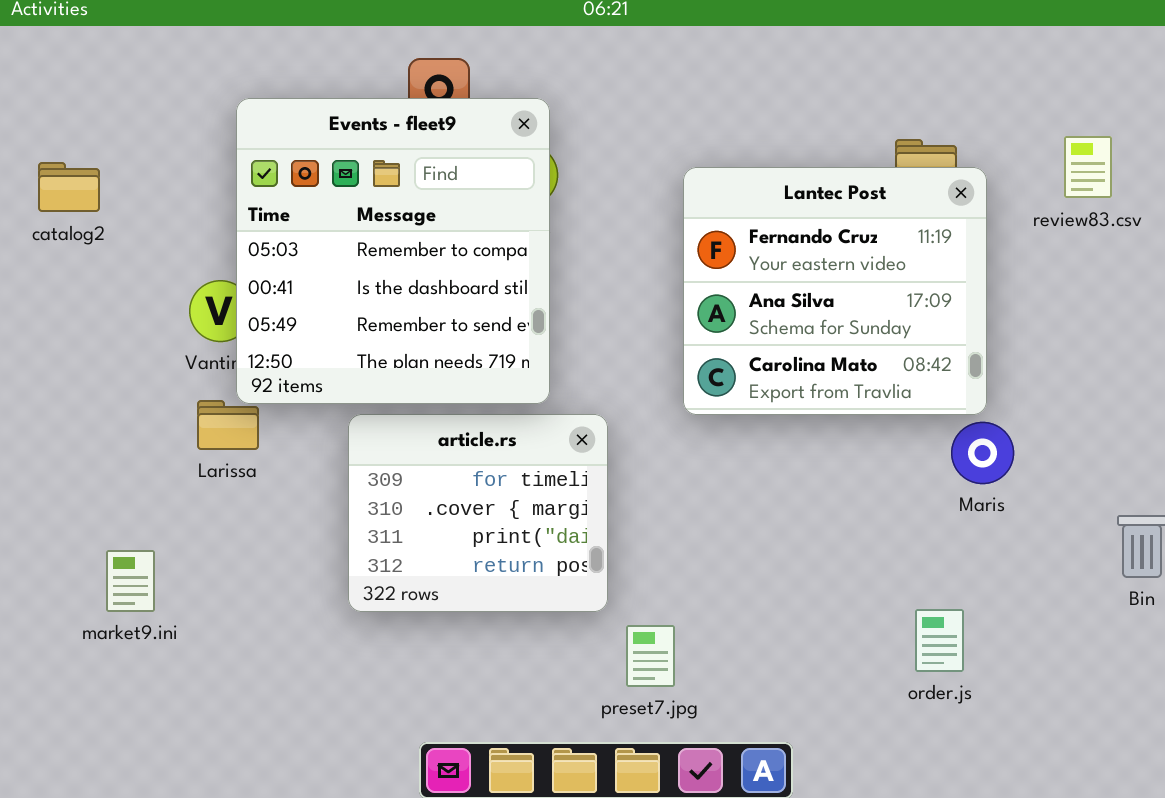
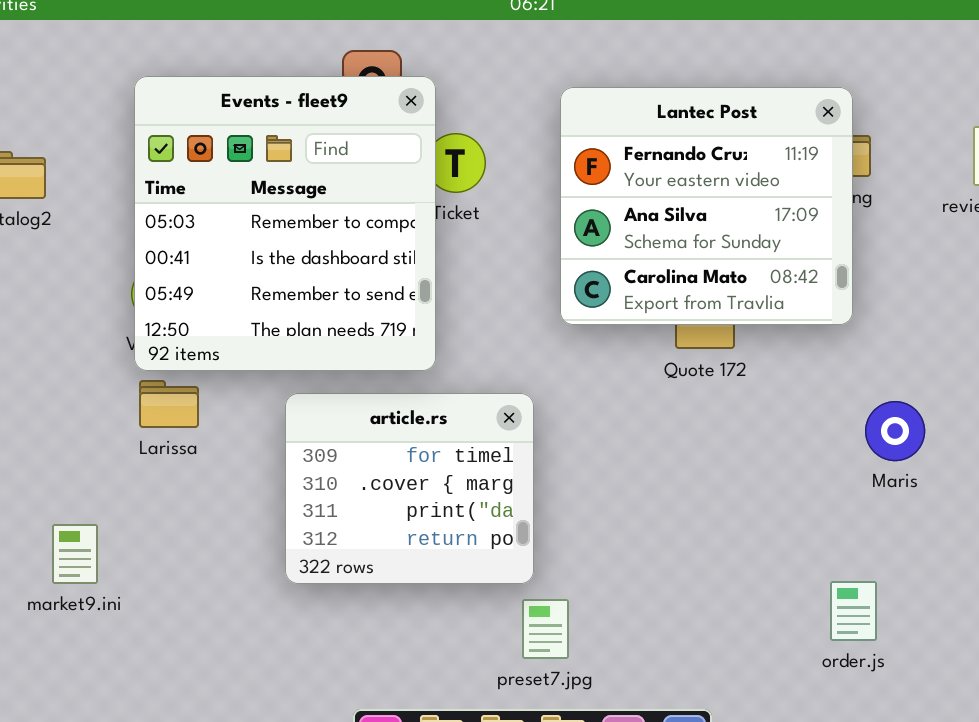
Events - fleet9: [236,98,550,404] -> [134,76,436,371], moved
Lantec Post: [683,167,987,415] -> [560,87,853,325], moved
preset7.jpg: [626,625,675,687] -> [522,599,569,659], moved

